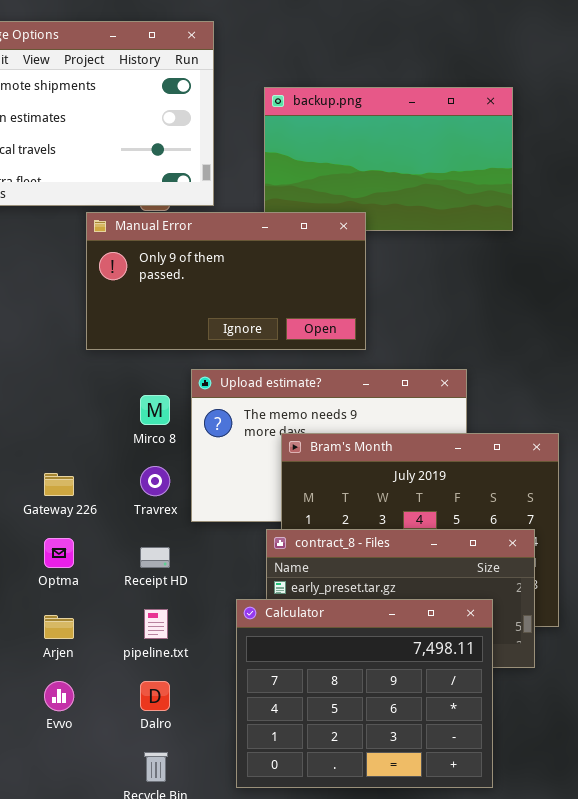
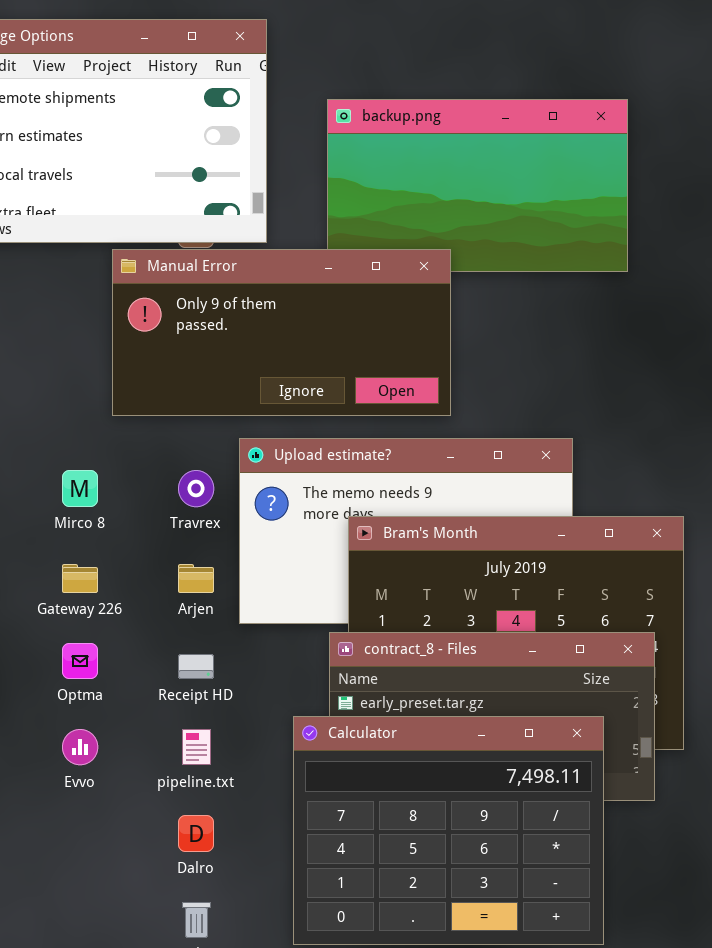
Mirco 8: [140,395,170,425] -> [62,470,98,507], moved
Travrex: [140,466,170,496] -> [178,470,214,507], moved
Arjen: [44,615,74,639] -> [178,564,214,593], moved
Evvo: [44,681,74,711] -> [62,729,98,765], moved

